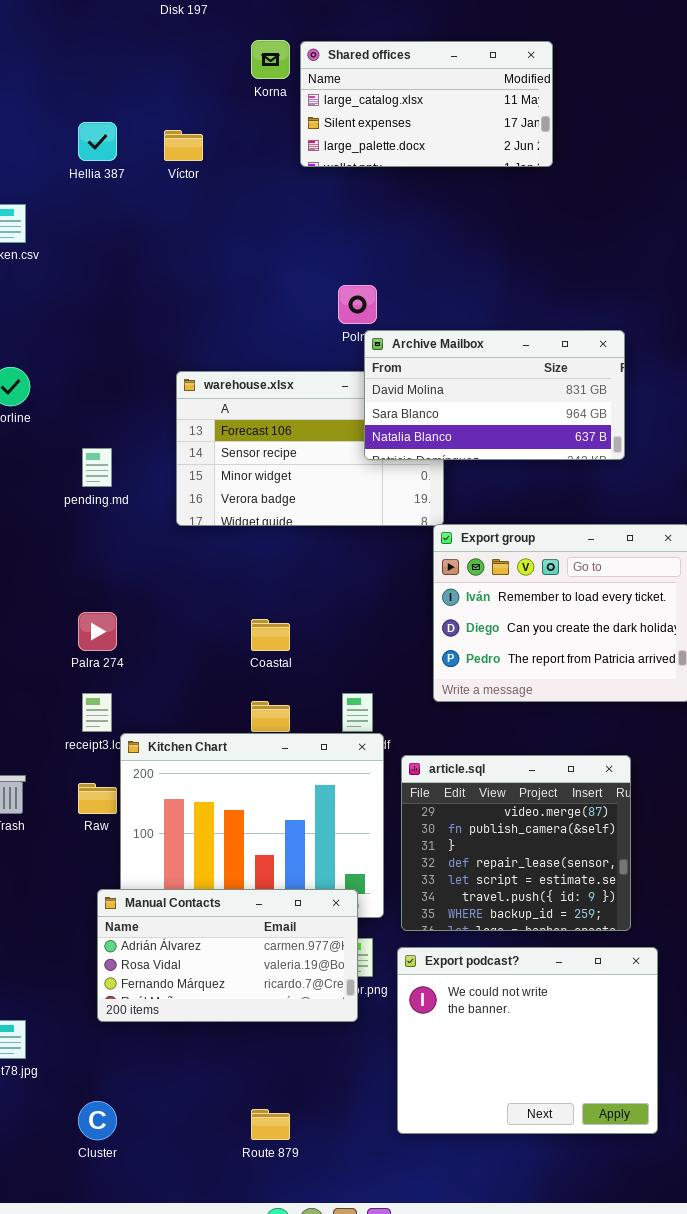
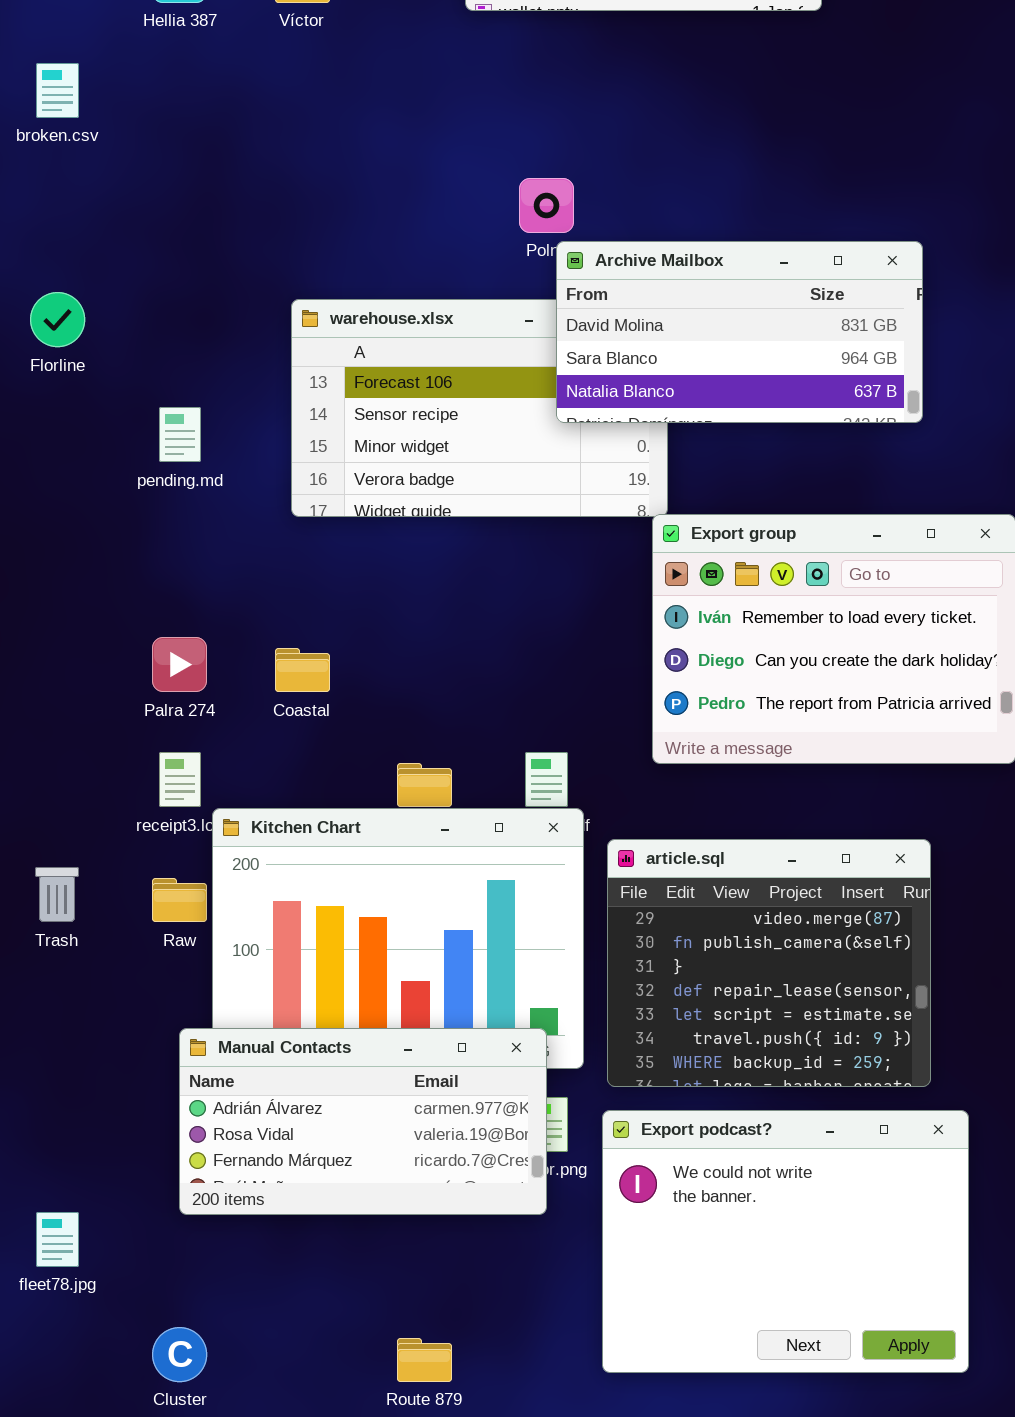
Coastal: [251,619,290,651] -> [275,648,330,692], moved

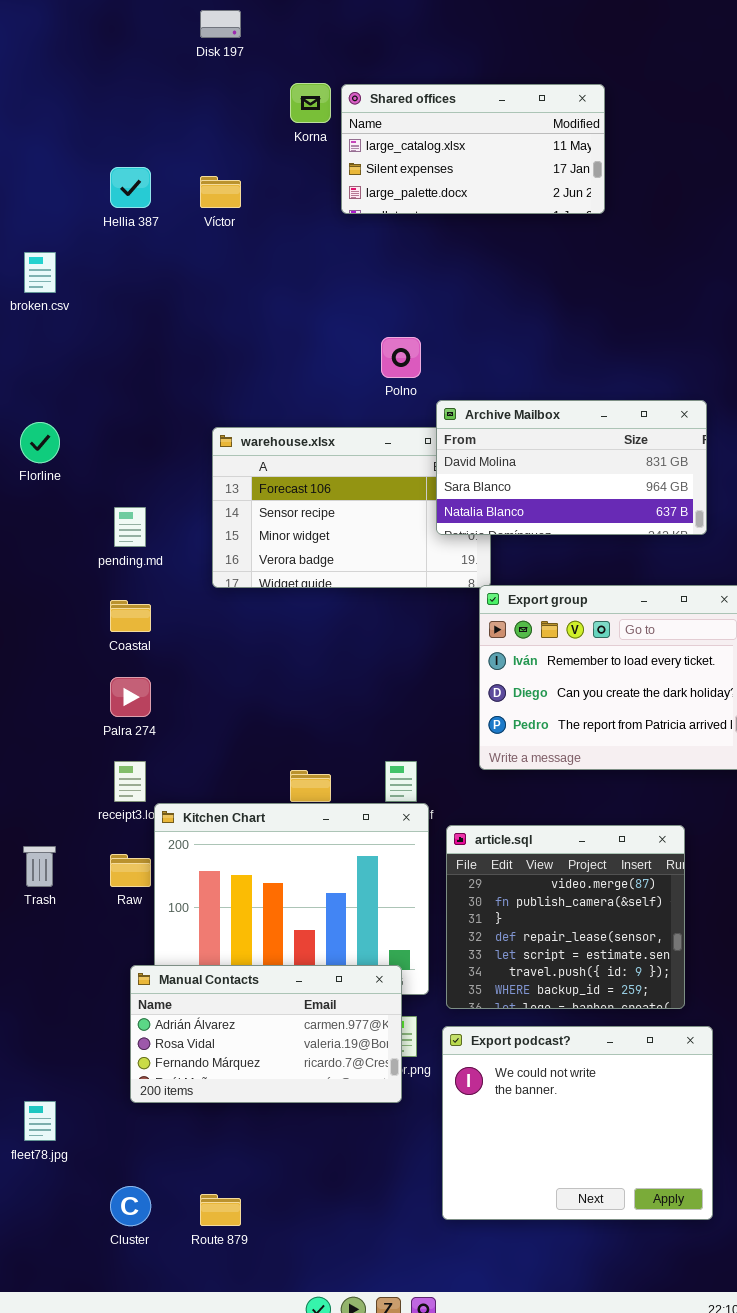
Archive Mailbox: [556,241,923,423] -> [436,400,707,535], moved
Coastal: [275,648,330,692] -> [110,600,151,632], moved
Route 879: [397,1338,452,1382] -> [200,1194,241,1226], moved

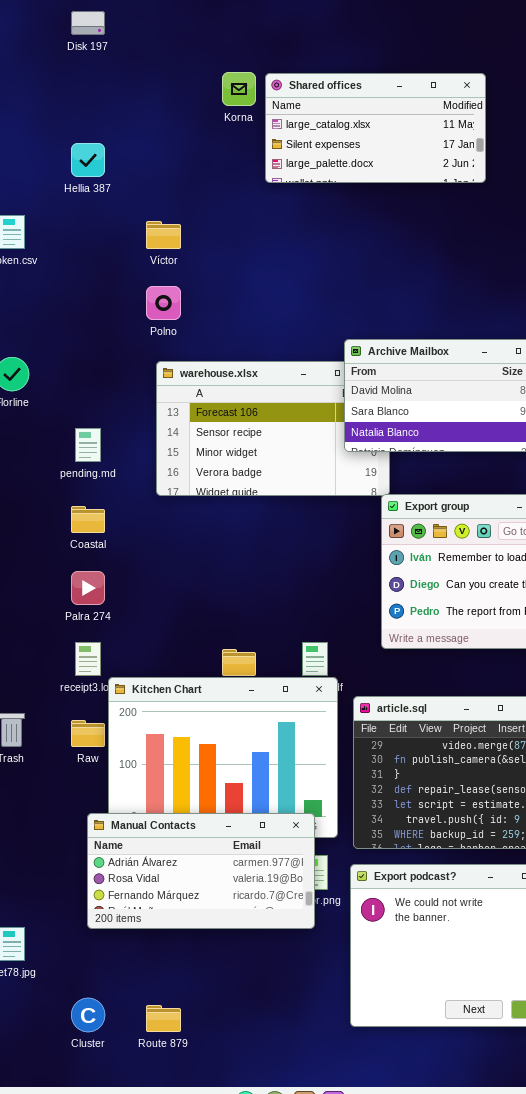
Disk 197: [200,10,241,38] -> [71,11,105,35], moved
Víctor: [200,176,241,208] -> [146,221,181,249], moved
Polno: [381,337,421,378] -> [146,286,181,320], moved

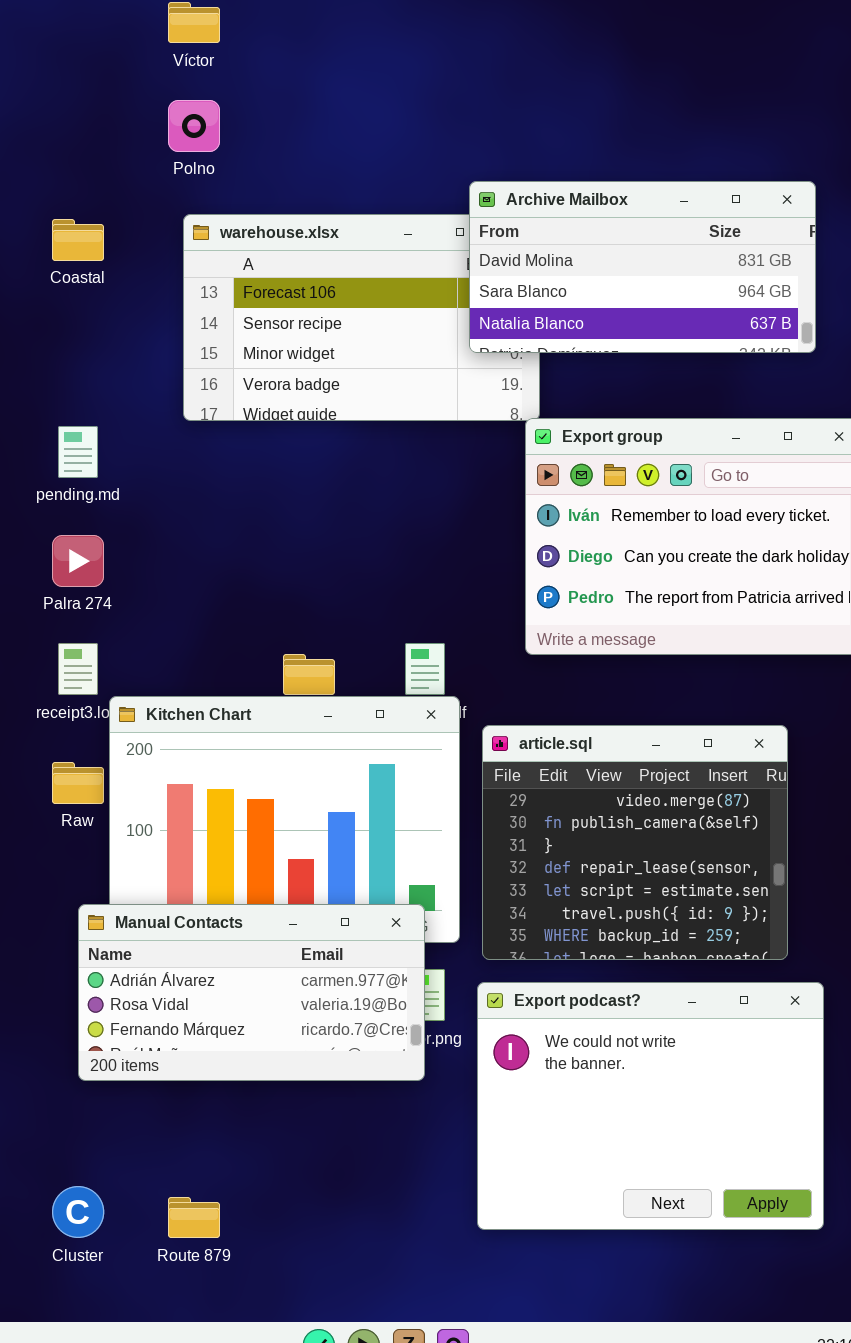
pending.md: [75,428,101,462] -> [58,426,98,478], moved
Coastal: [71,506,105,533] -> [52,219,104,261], moved

